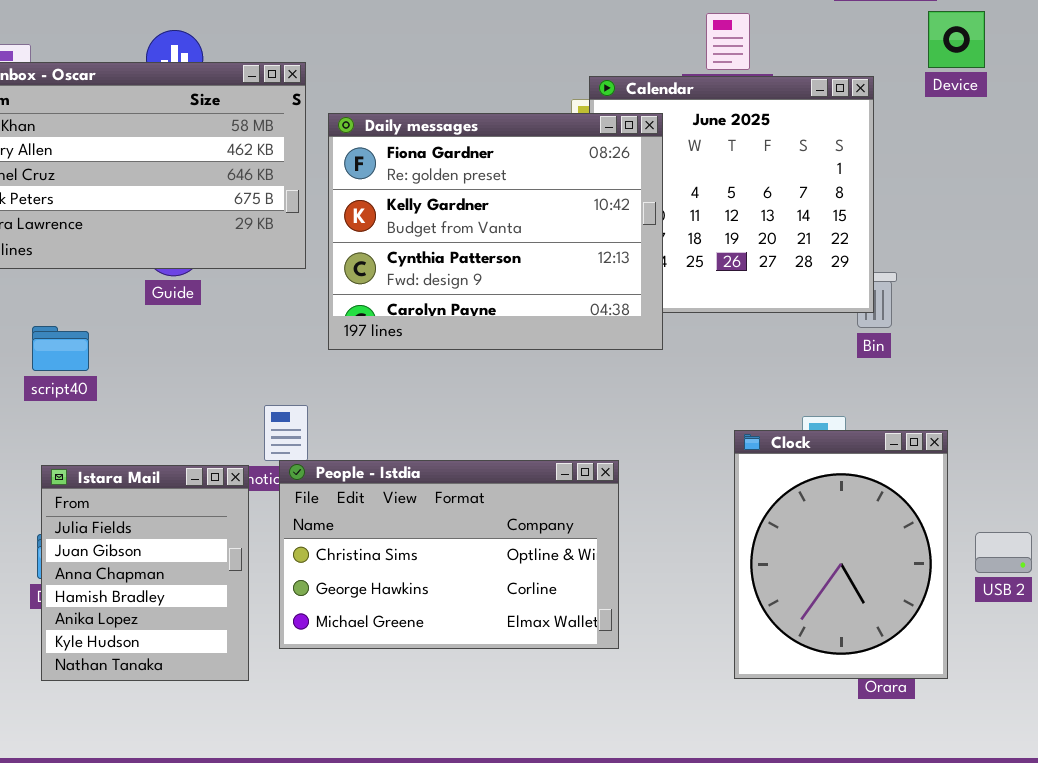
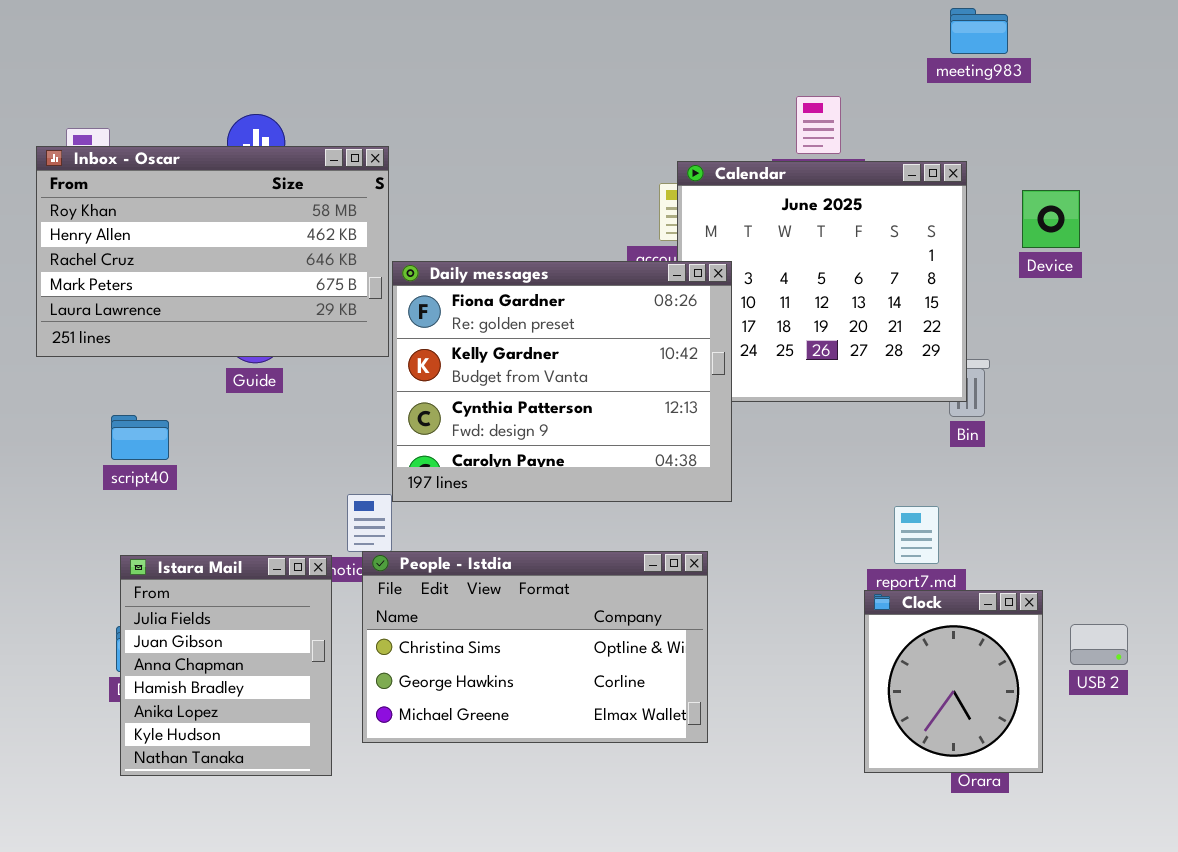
Device: [928,11,985,68] -> [1022,190,1080,248], moved
Daily messages: [328,113,663,350] -> [392,261,732,502], moved
Clock: [734,430,948,679] -> [864,590,1043,773], resized

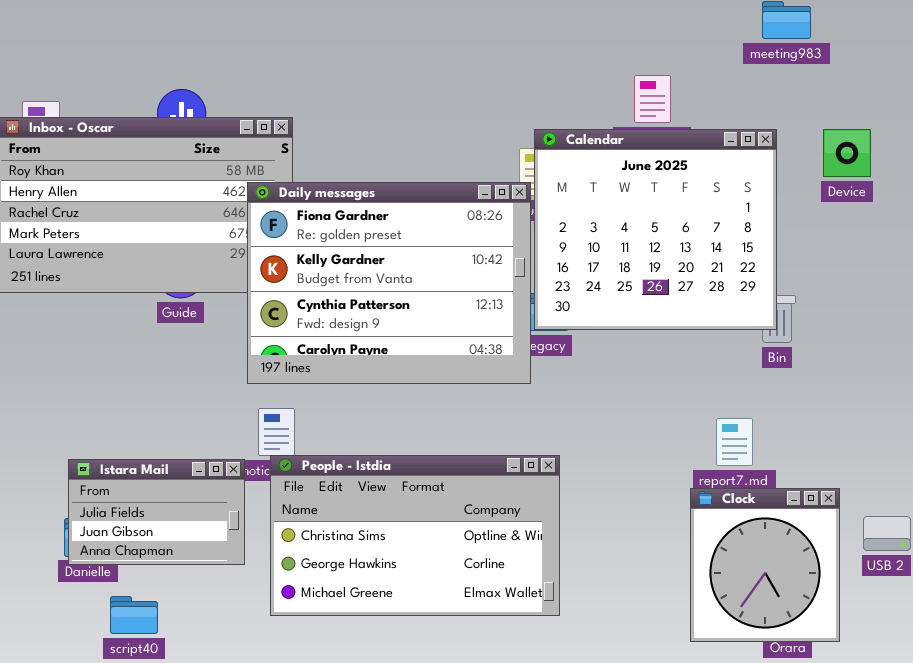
Device: [1022,190,1080,248] -> [823,129,871,177], moved
Daily messages: [392,261,732,502] -> [247,182,531,384], moved
script40: [111,415,169,460] -> [110,596,158,634], moved
Istara Mail: [120,555,332,776] -> [68,459,245,565], resized

